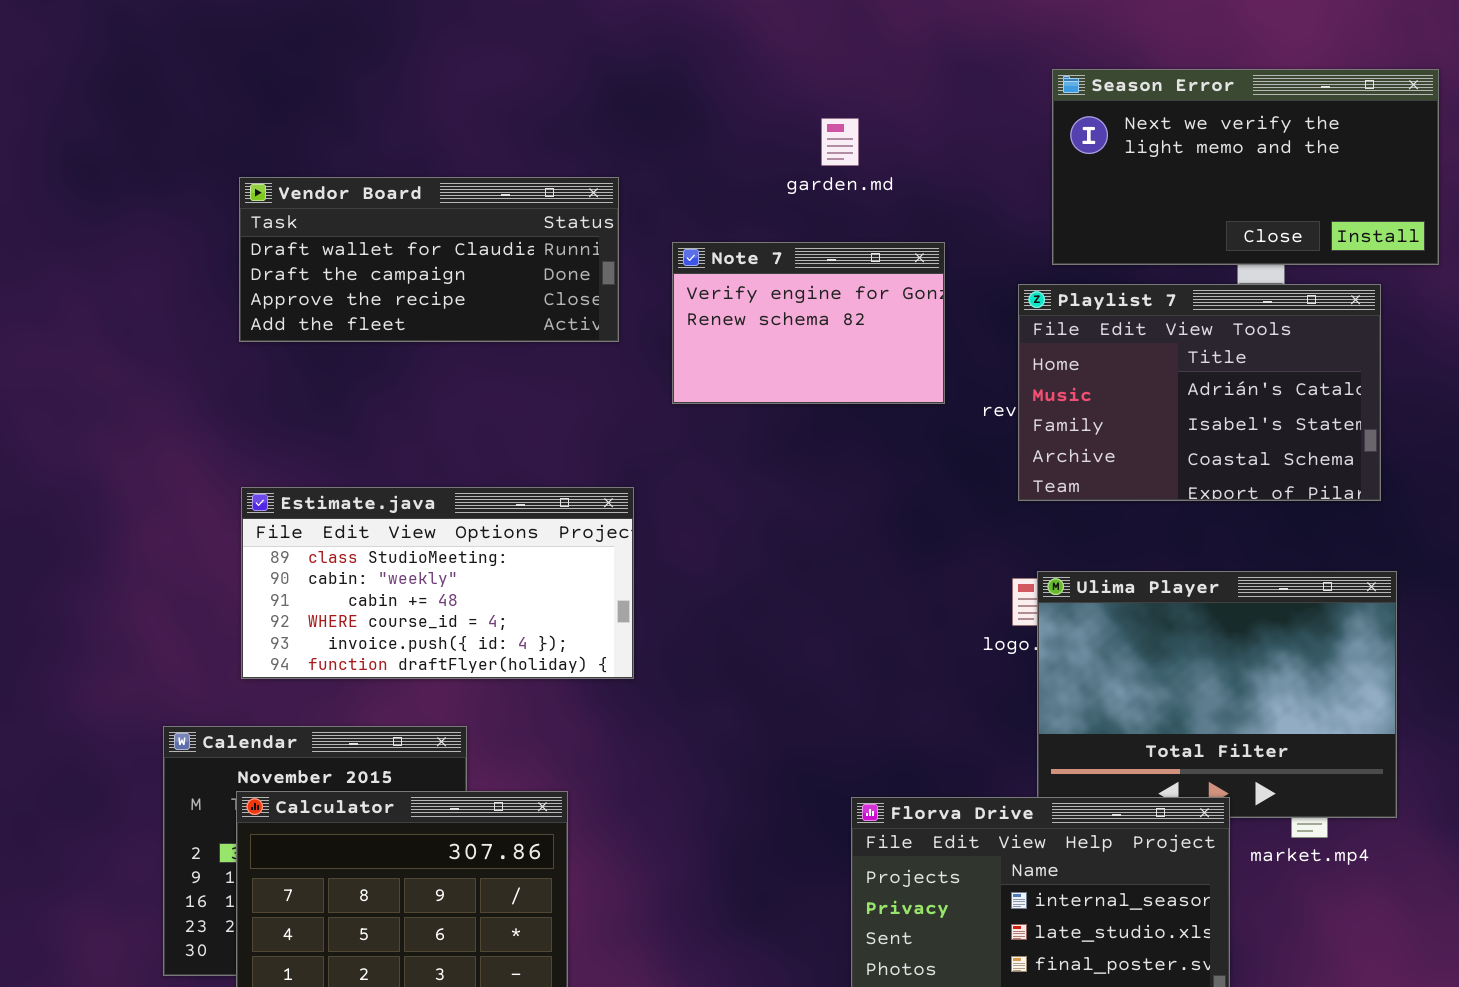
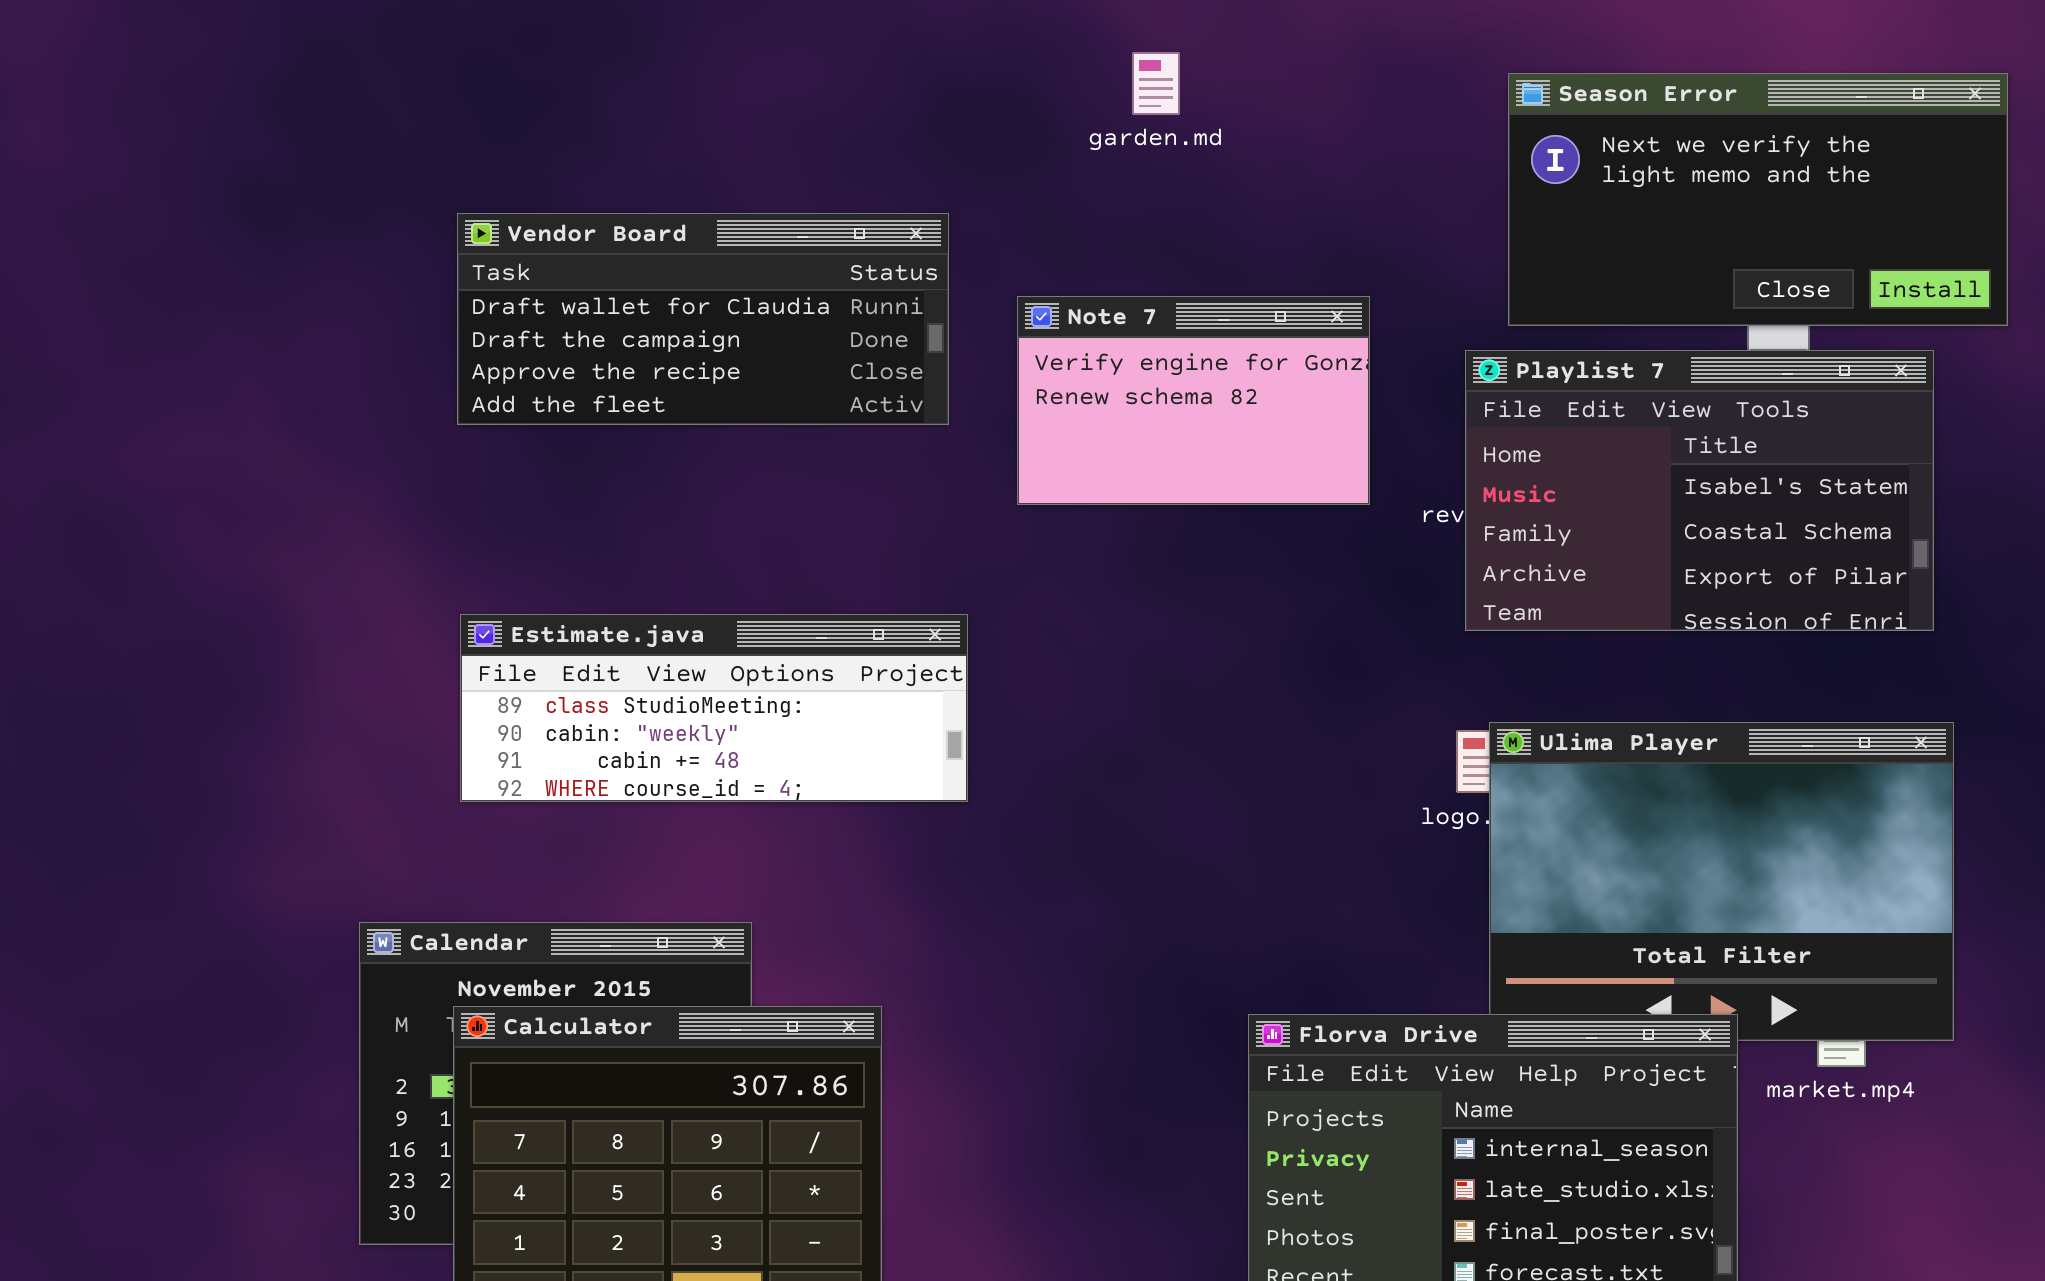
garden.md: [821,118,859,166] -> [1132,52,1180,115], moved
Playlist 7: [1018,284,1381,501] -> [1465,350,1934,631], scrolled down 1 row
Estimate.java: [241,487,634,679] -> [460,614,968,802], resized

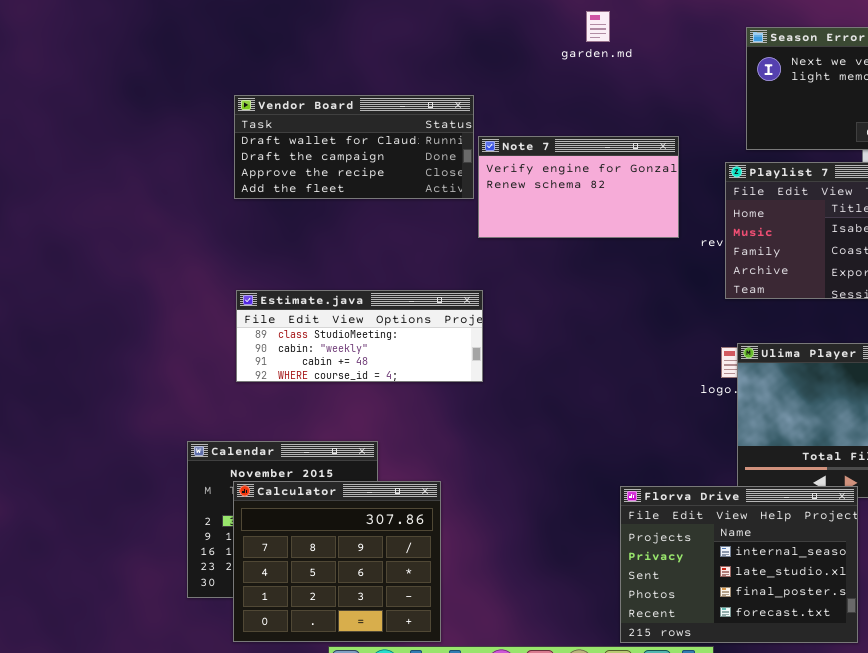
garden.md: [1132,52,1180,115] -> [586,11,610,42], moved
Note 7: [1017,296,1370,505] -> [478,136,679,238], resized

